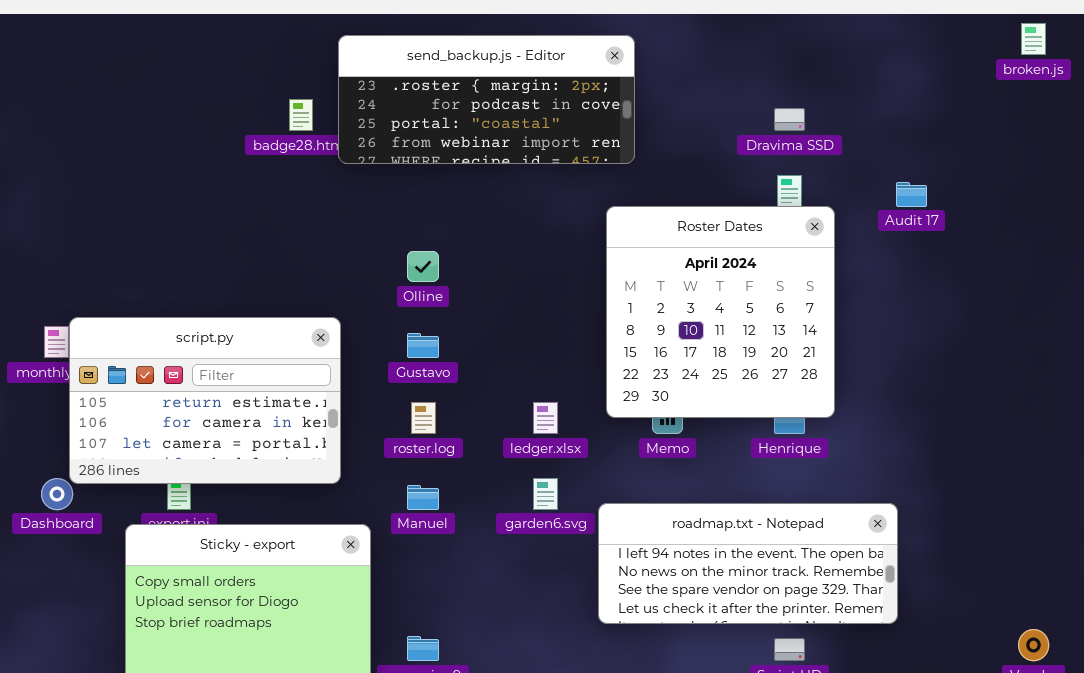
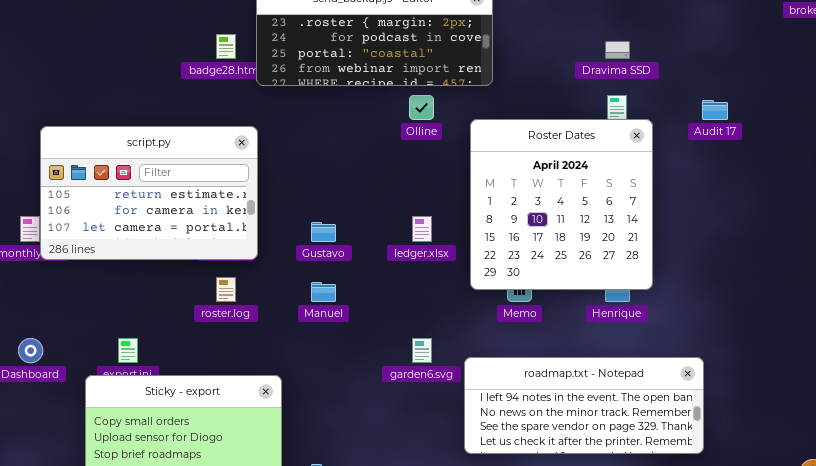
Olline: [407,251,439,282] -> [409,95,434,120], moved
script.py: [69,317,341,484] -> [40,126,258,260], moved
roster.log: [411,402,436,434] -> [216,277,236,302], moved
ledger.xlsx: [533,402,558,434] -> [412,216,432,242], moved
Manuel: [407,485,439,510] -> [311,282,336,302], moved

